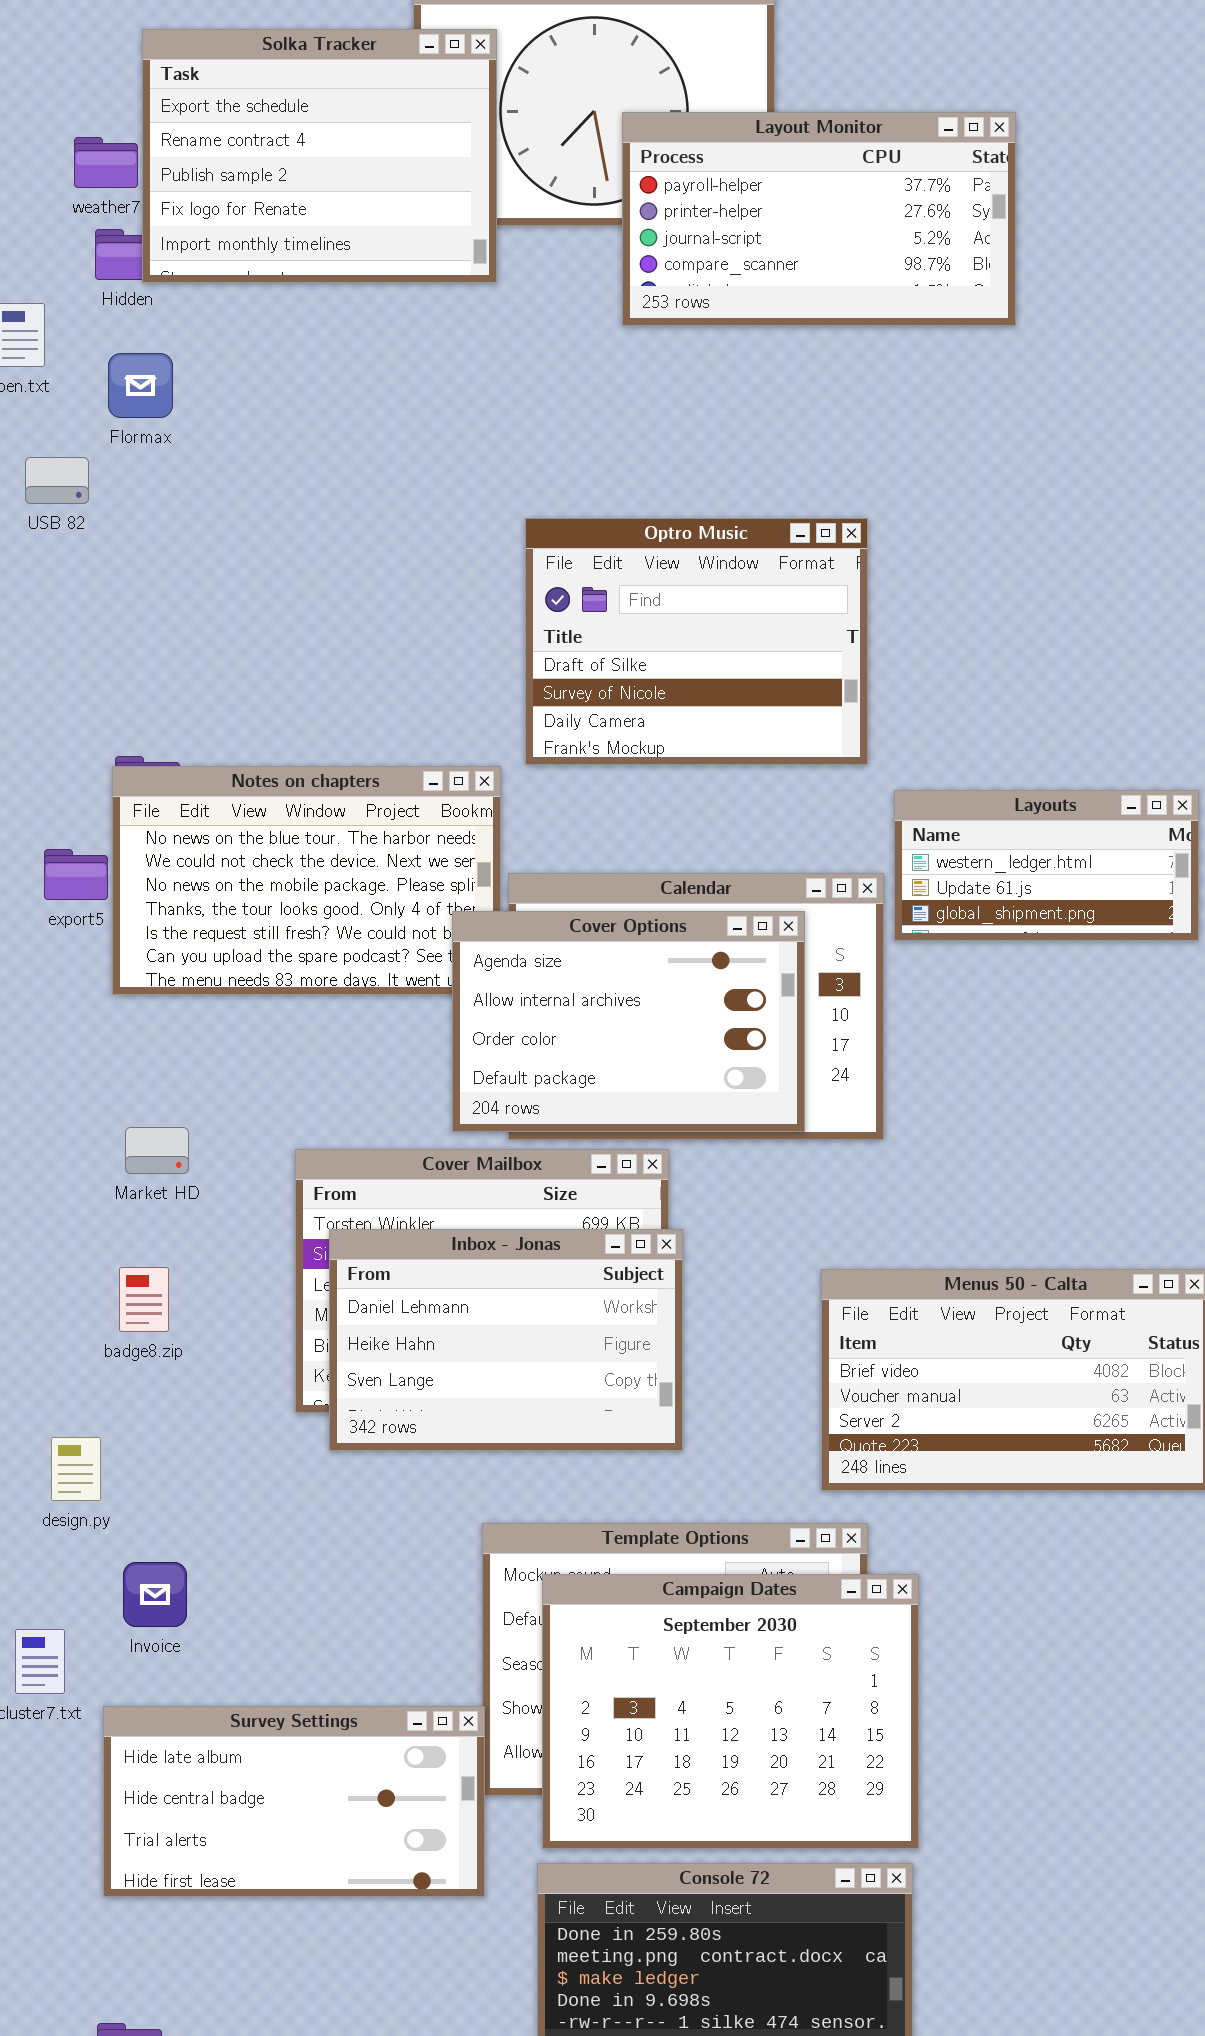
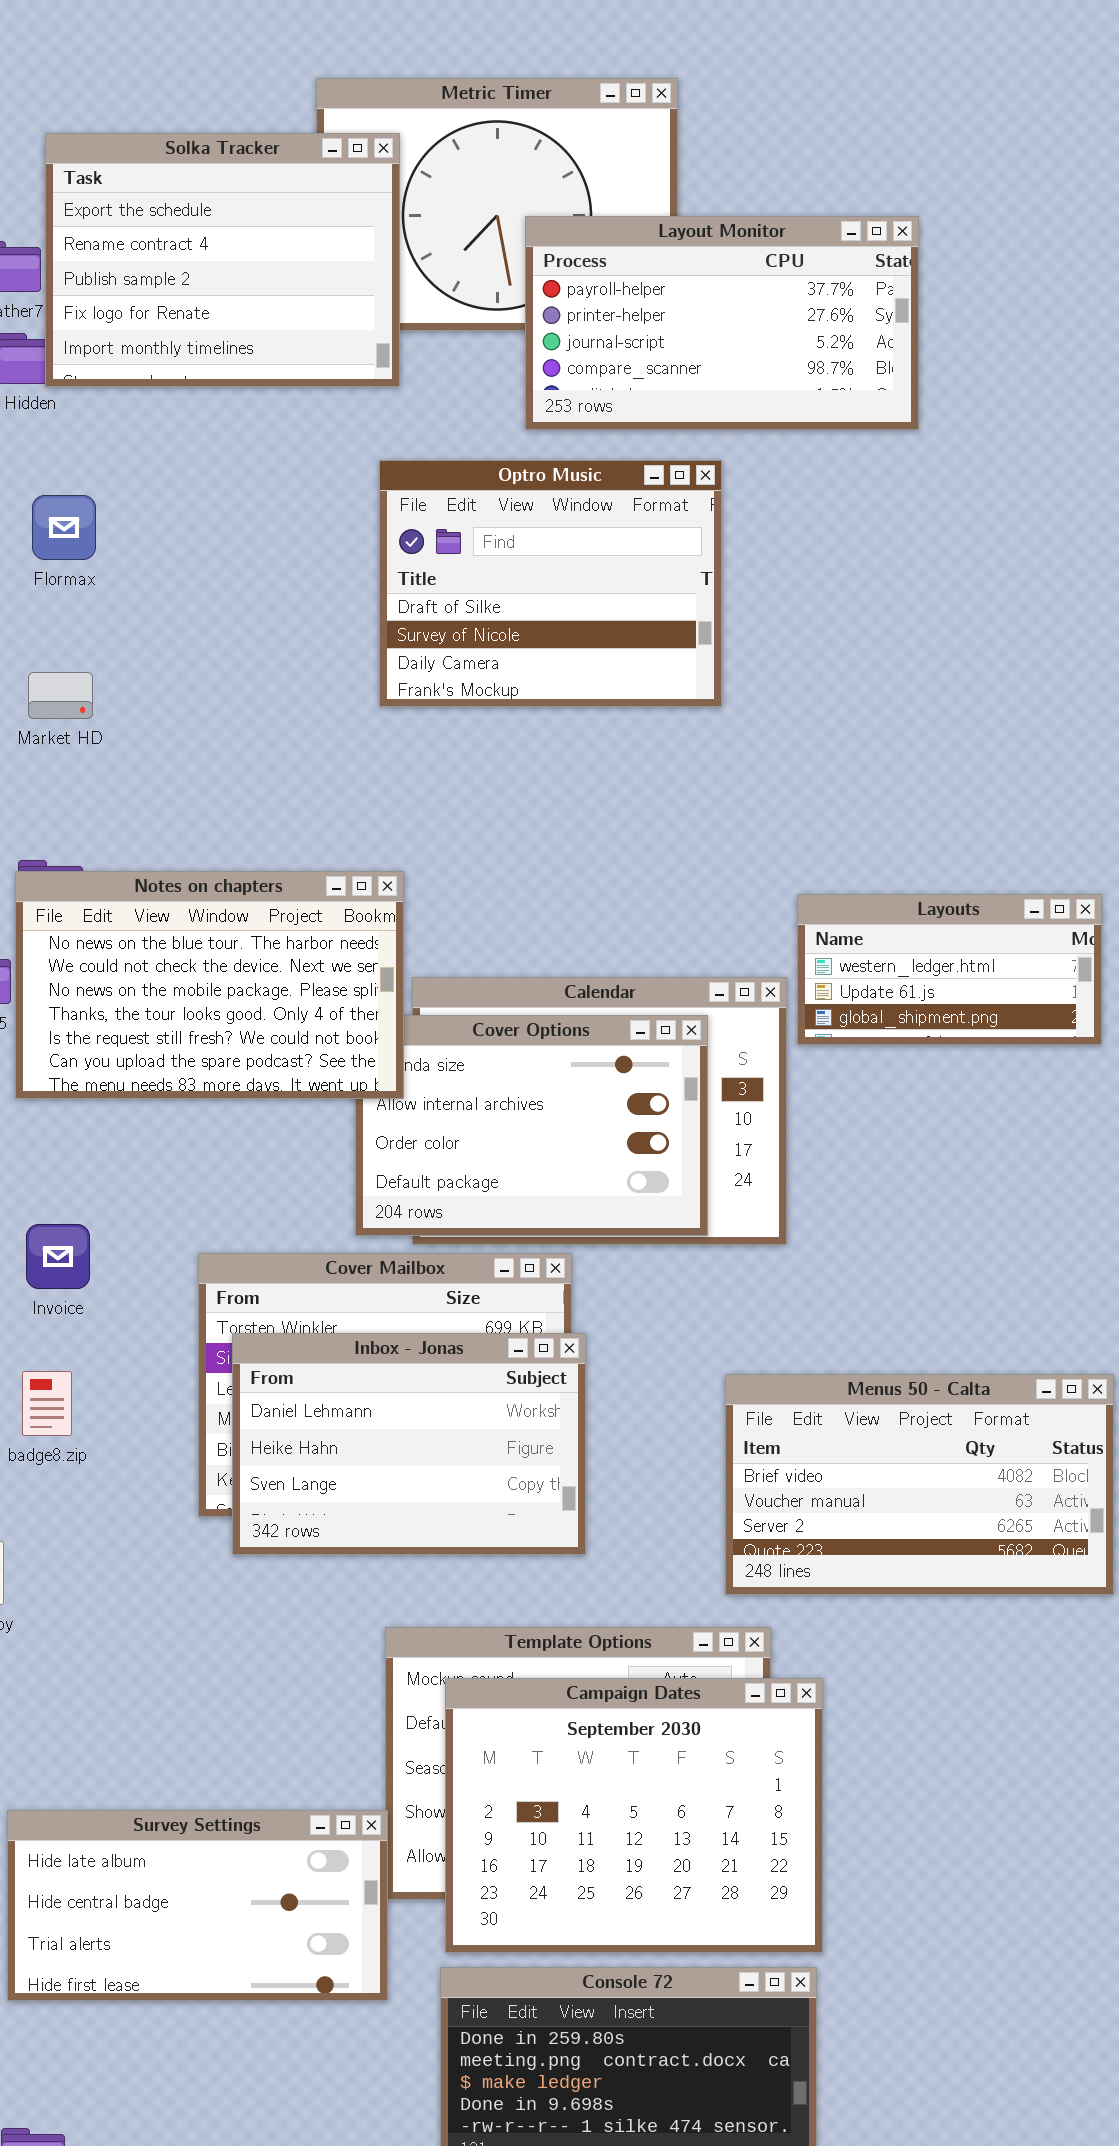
Flormax: [108,353,173,418] -> [32,495,96,560], moved
Optro Music: [525,518,868,765] -> [379,460,722,707], moved
Notes on chapters: [112,766,501,995] -> [15,871,404,1099], raised
Market HD: [125,1127,189,1174] -> [28,672,93,719], moved
Invoice: [123,1562,187,1627] -> [26,1224,90,1289], moved

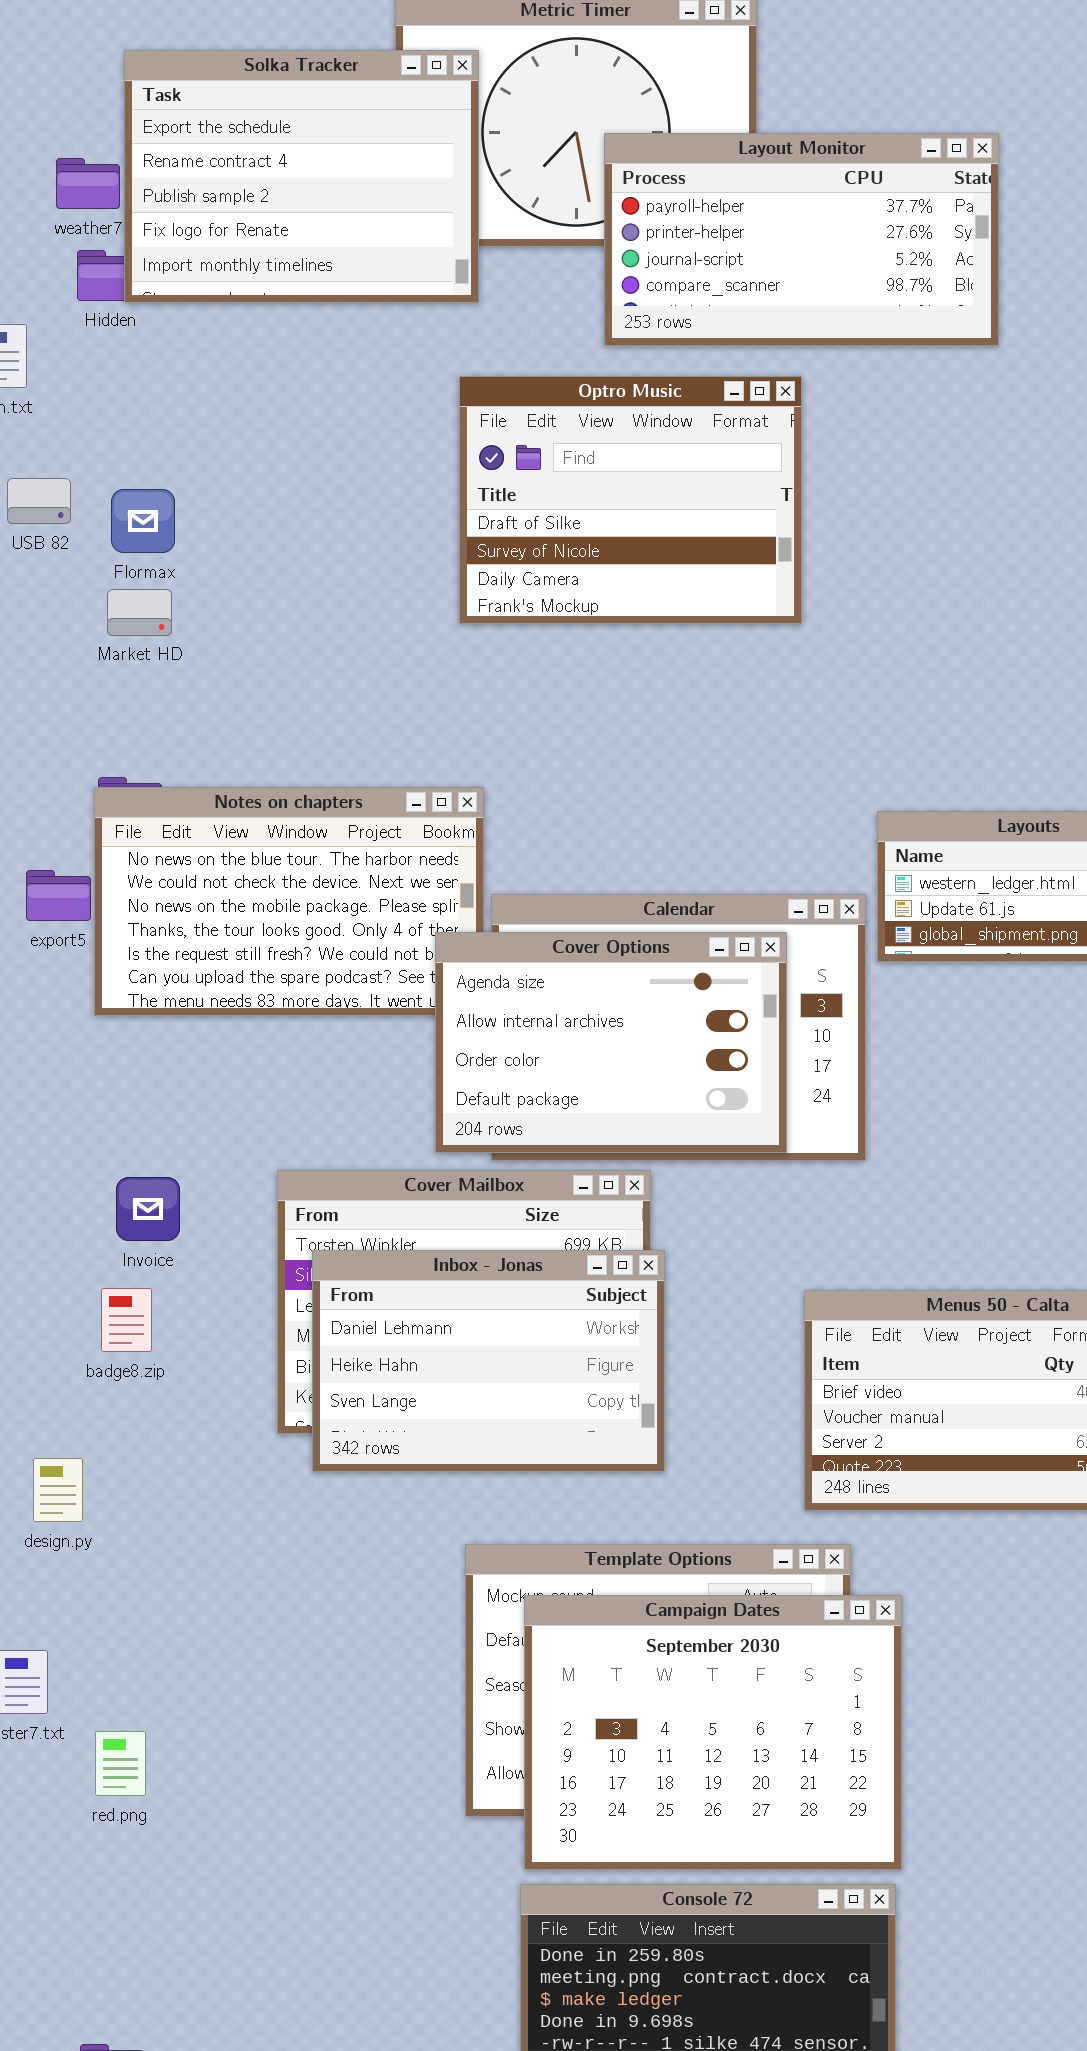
Flormax: [32,495,96,560] -> [111,489,175,553], moved
Cover Options: [355,1015,708,1236] -> [435,932,787,1153], raised
Invoice: [26,1224,90,1289] -> [116,1177,180,1241], moved
Survey Settings: [7,1810,388,2001] -> none, closed

